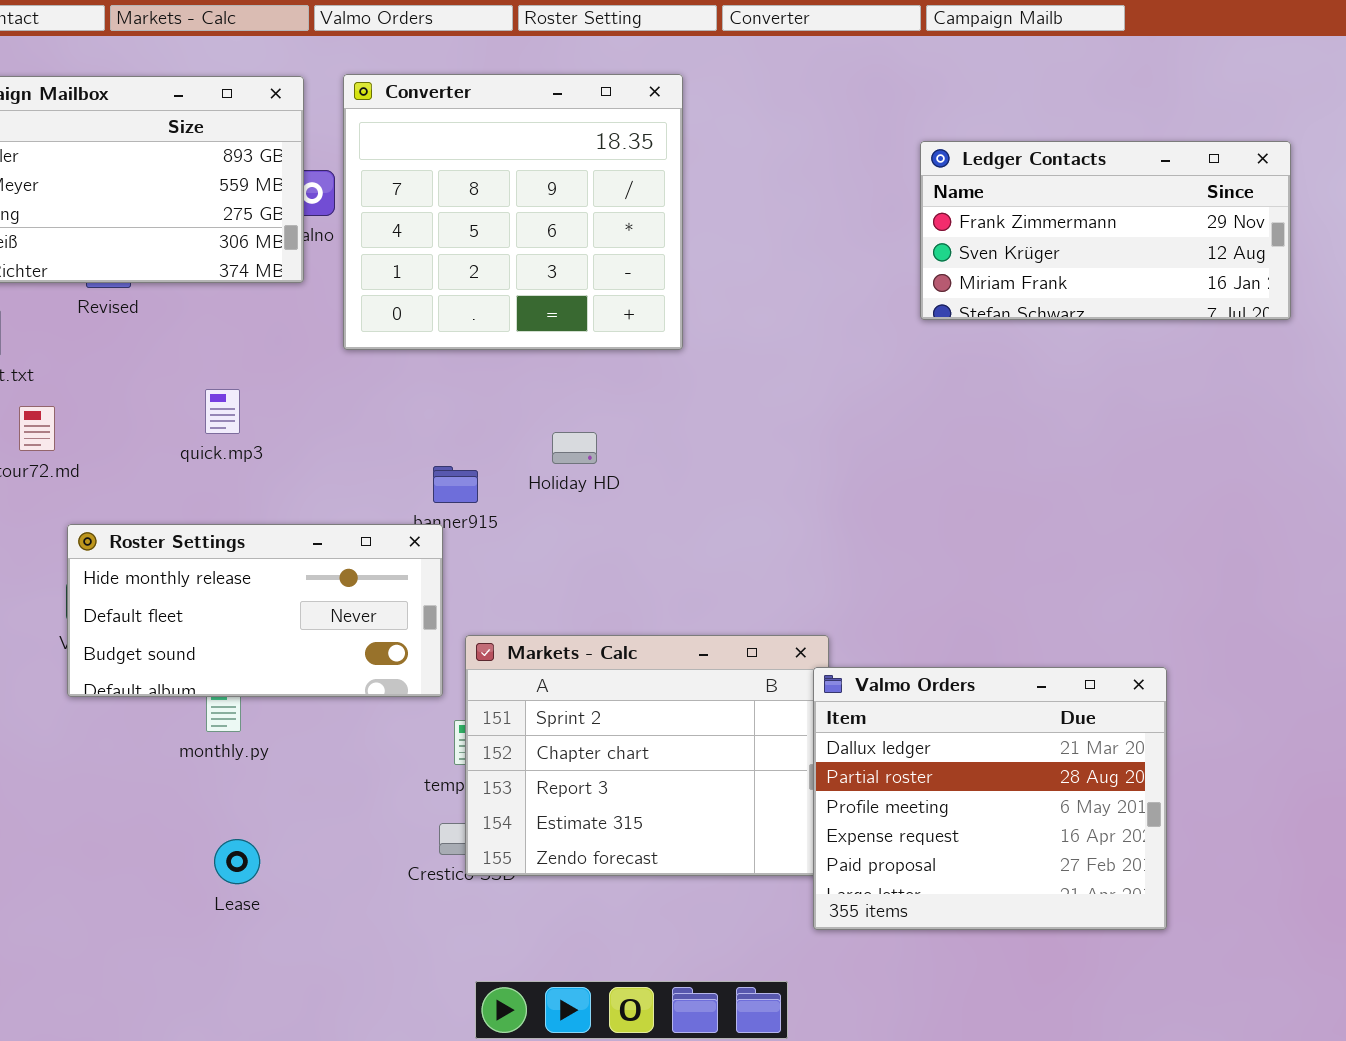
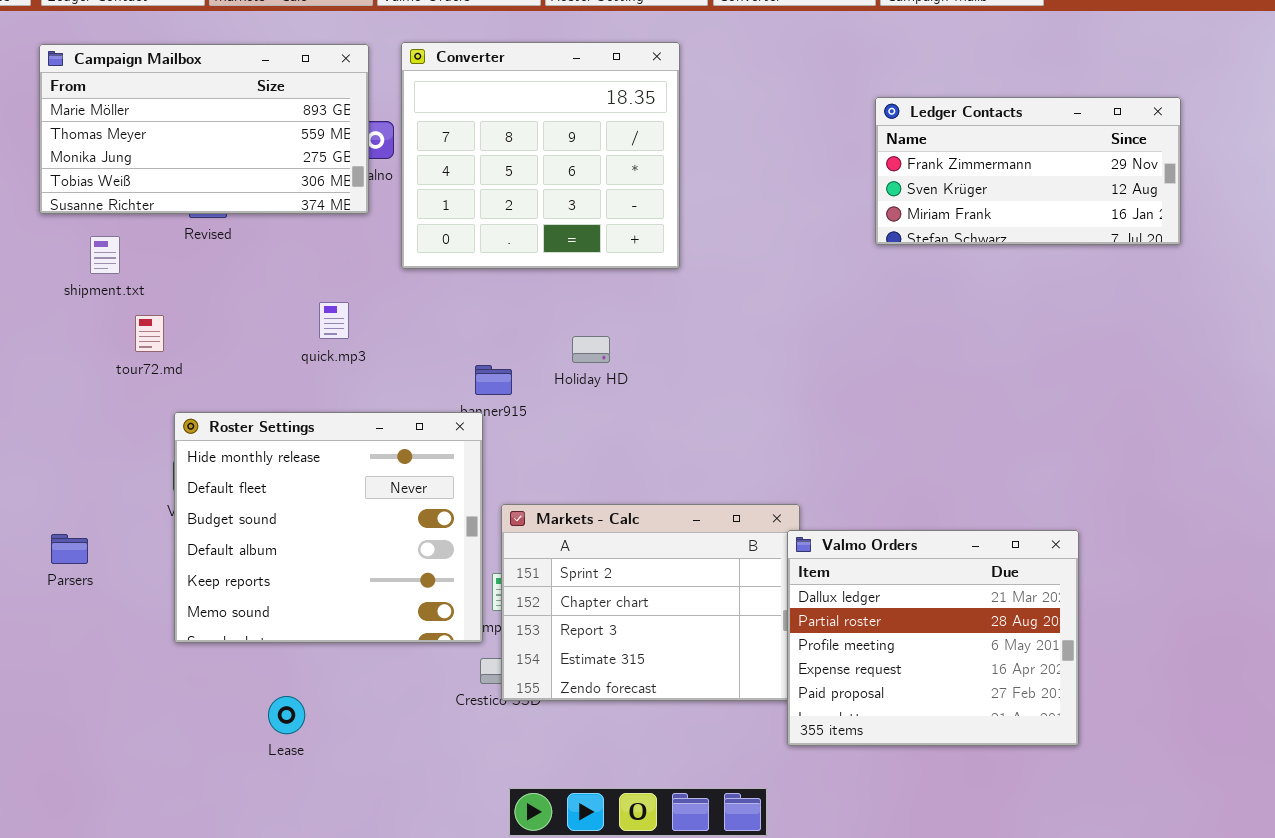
quick.mp3: [205,389,240,434] -> [319,302,349,339], moved
Roster Settings: [67,524,443,697] -> [174,412,483,643], resized
Lease: [214,839,260,884] -> [268,696,305,734], moved

